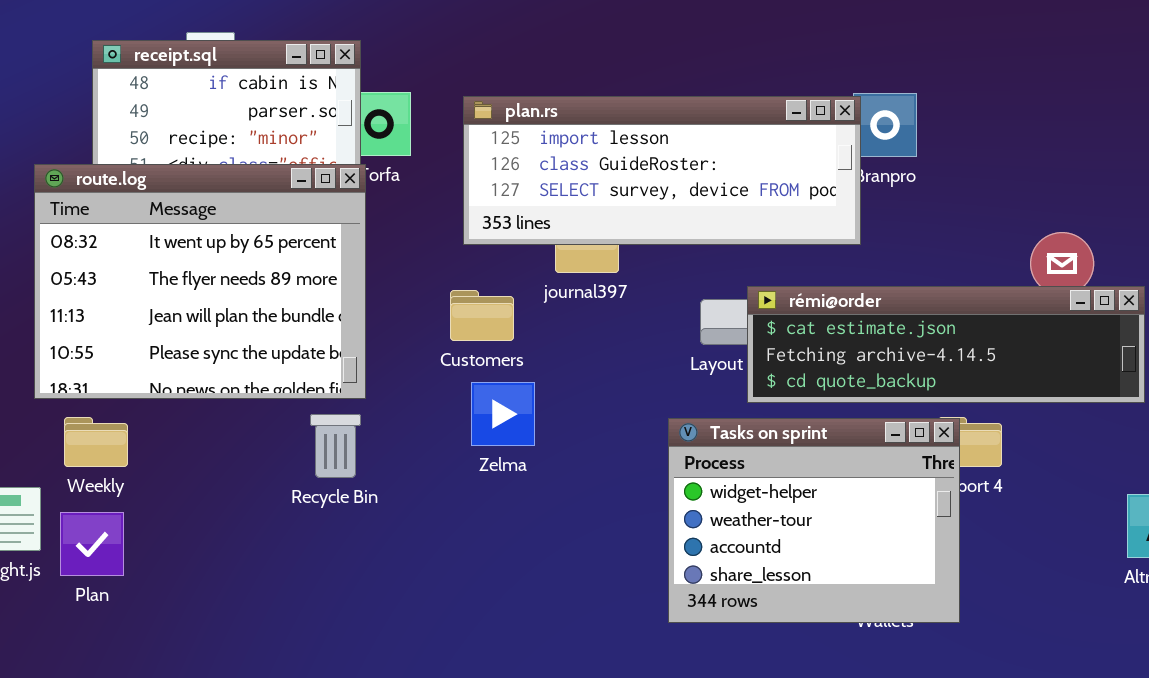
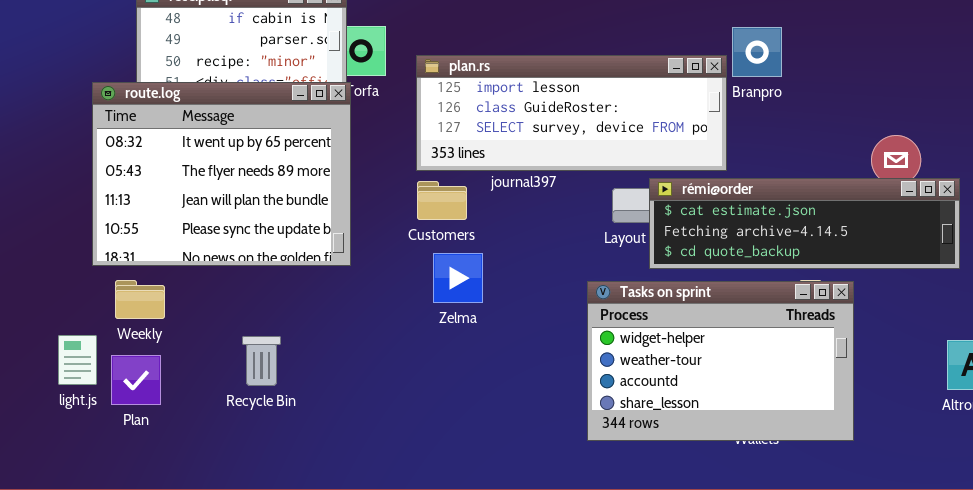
plan.rs: [463,96,861,245] -> [416,55,727,171], moved
Recycle Bin: [310,414,361,478] -> [242,336,281,386], moved
Tasks on sprint: [668,418,960,623] -> [587,281,854,441], resized

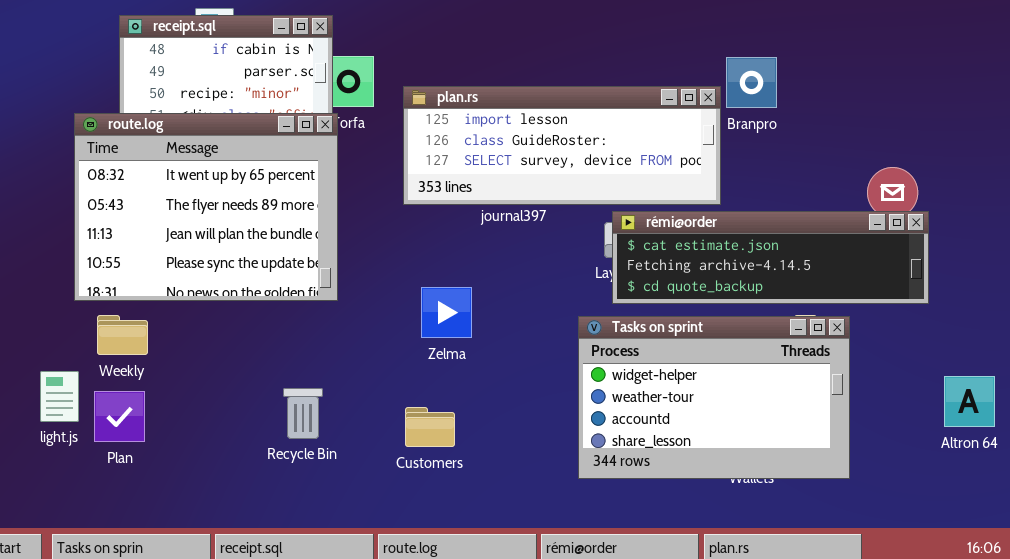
rémi@order: [649,178,960,269] -> [612,211,929,304], moved
Customers: [417,181,467,220] -> [405,407,455,447], moved
Recycle Bin: [242,336,281,386] -> [283,388,323,439], moved

